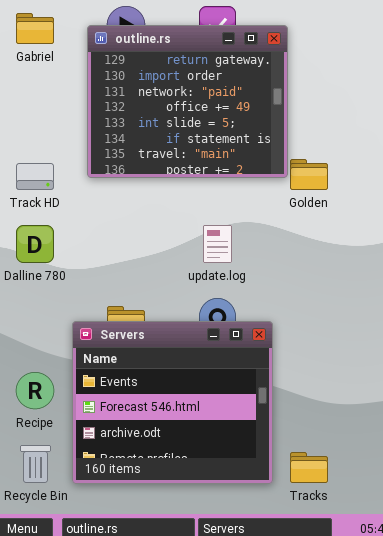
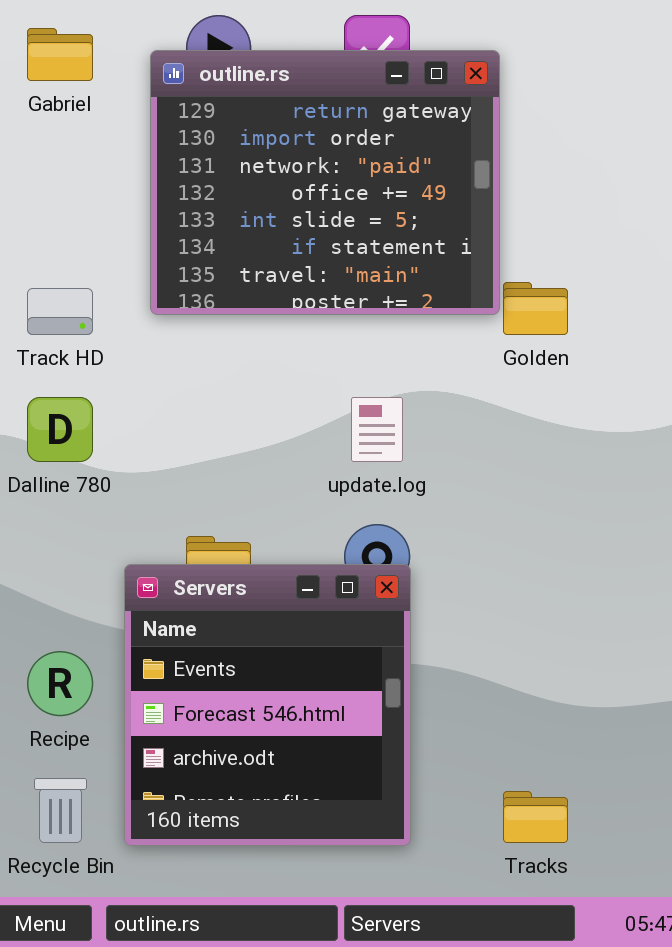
Servers: [72,321,273,484] -> [124,564,411,846], resized

